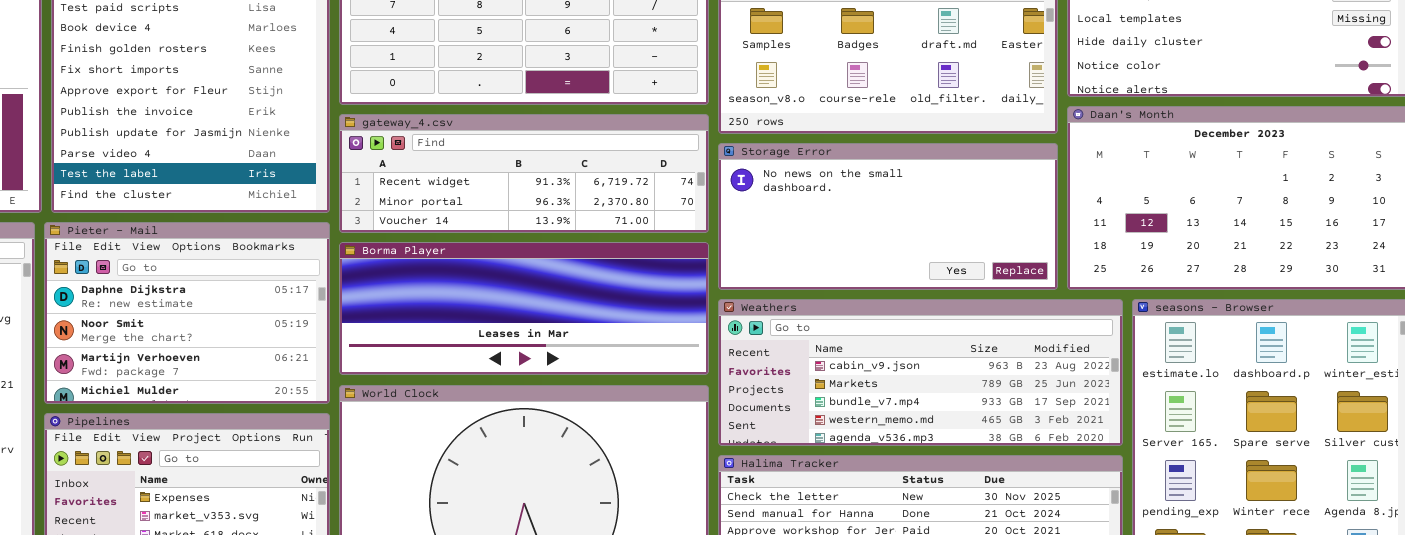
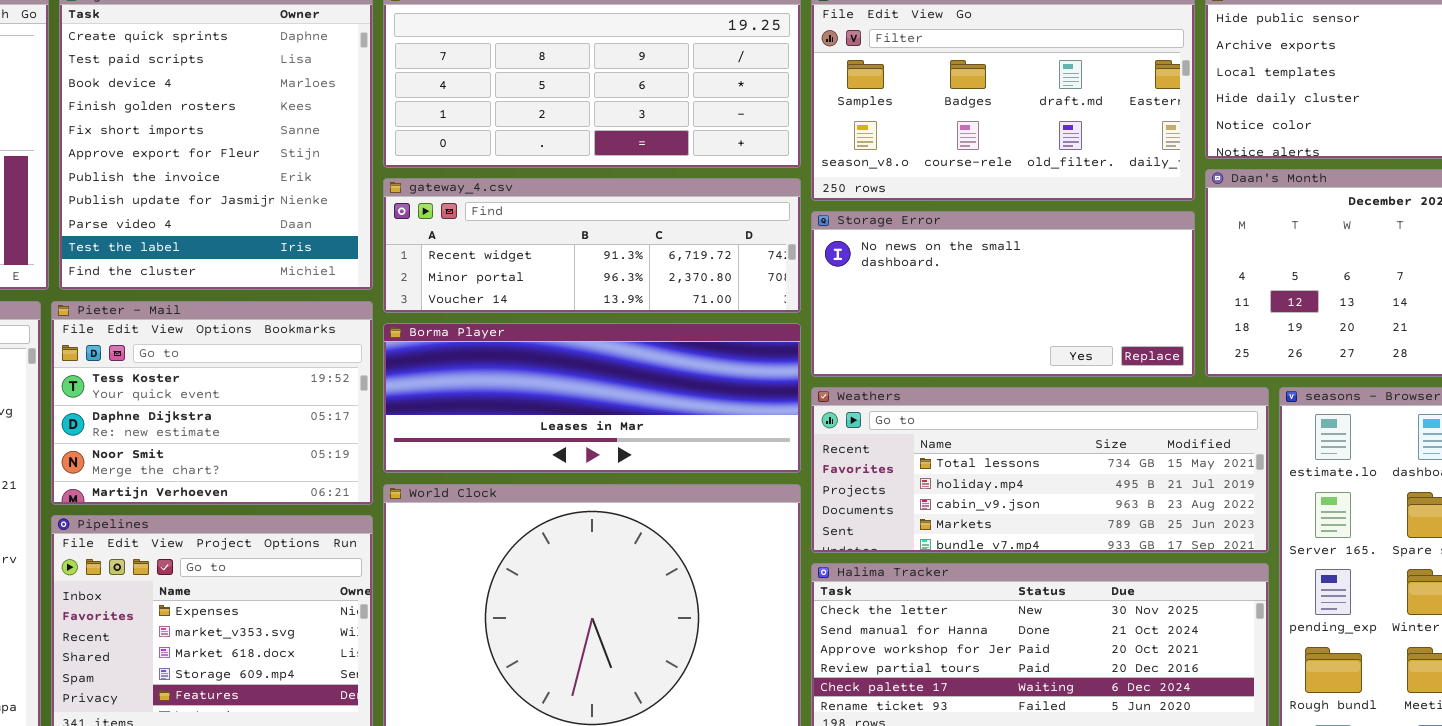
Pieter - Mail: [44,222,330,404] -> [51,301,373,505], scrolled up 1 row
Weathers: [718,299,1123,446] -> [811,387,1269,553], scrolled up 2 rows

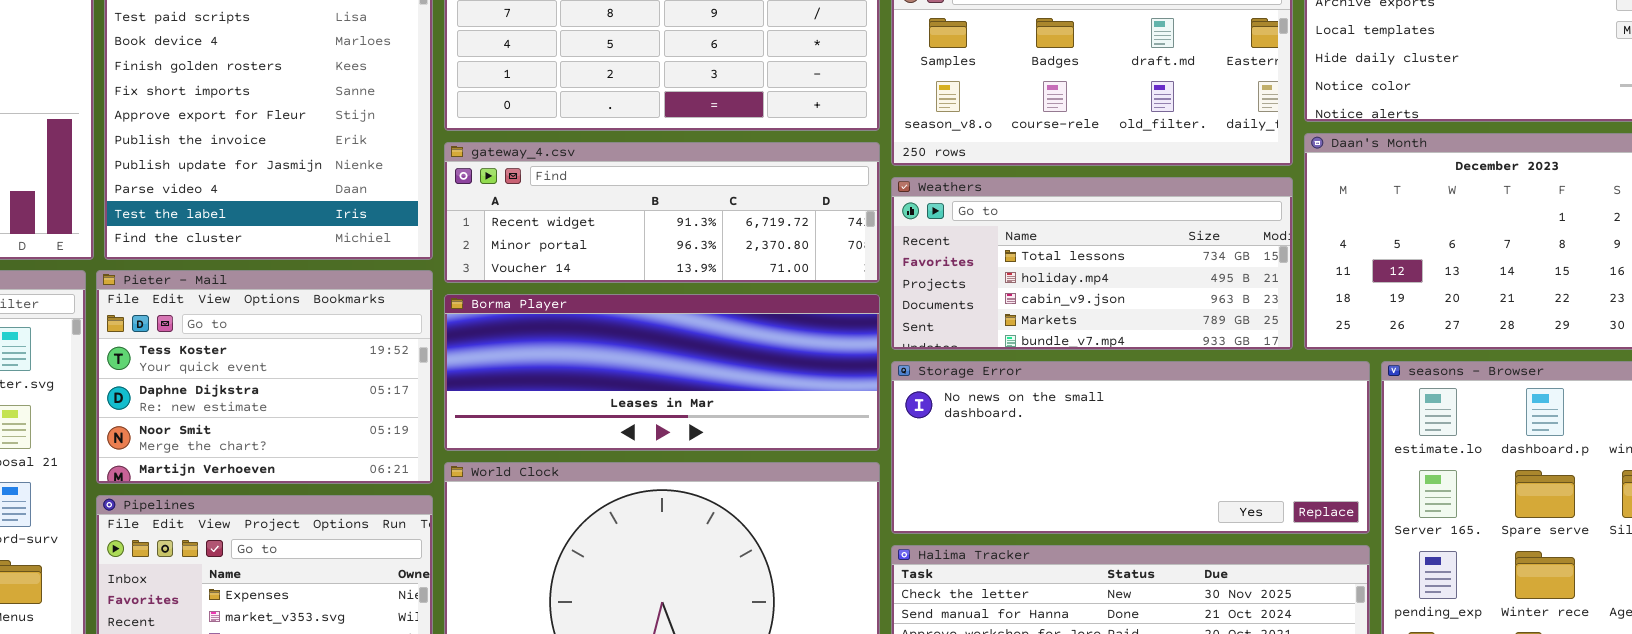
Storage Error: [811,211,1195,377] -> [891,361,1370,534], moved, resized
Weathers: [811,387,1269,553] -> [891,177,1293,350], moved, resized

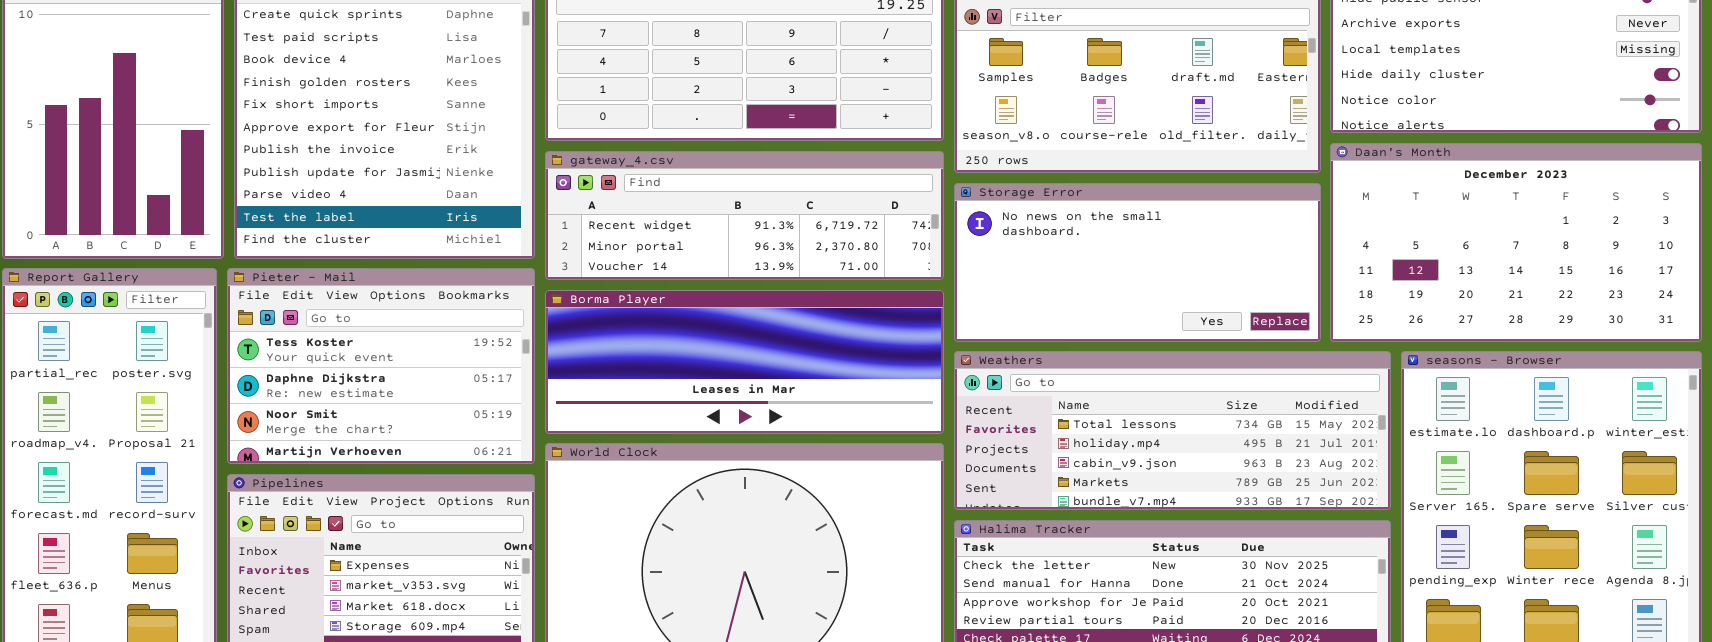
Weathers: [891,177,1293,350] -> [954,351,1391,510], moved, resized
Storage Error: [891,361,1370,534] -> [954,183,1321,342], moved, resized

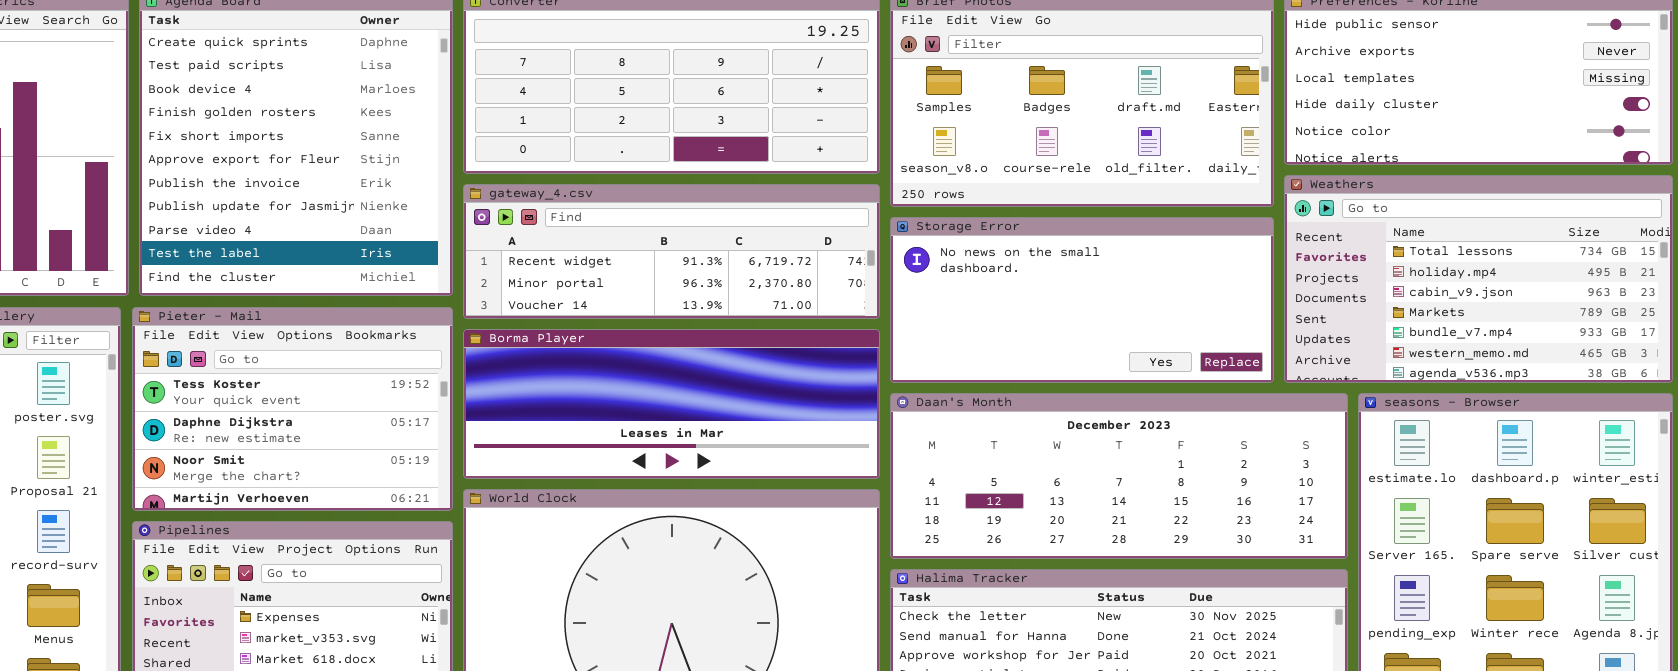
Daan's Month: [1330,143,1702,342] -> [890,393,1348,559], moved, resized
Weathers: [954,351,1391,510] -> [1284,175,1673,383], moved, resized

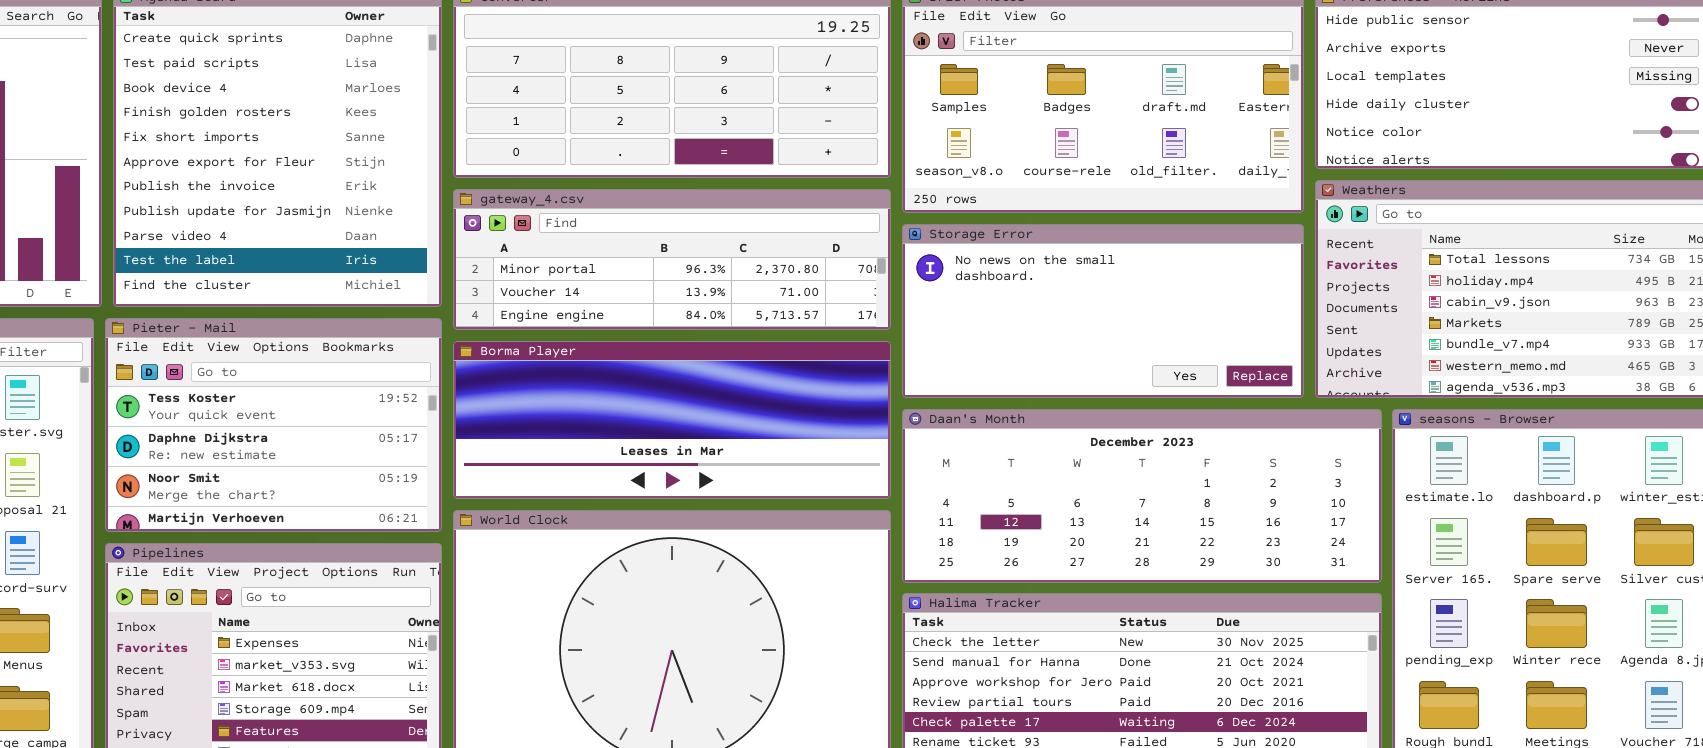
gateway_4.csv: [463,184,880,319] -> [453,189,891,330], scrolled down 1 row

